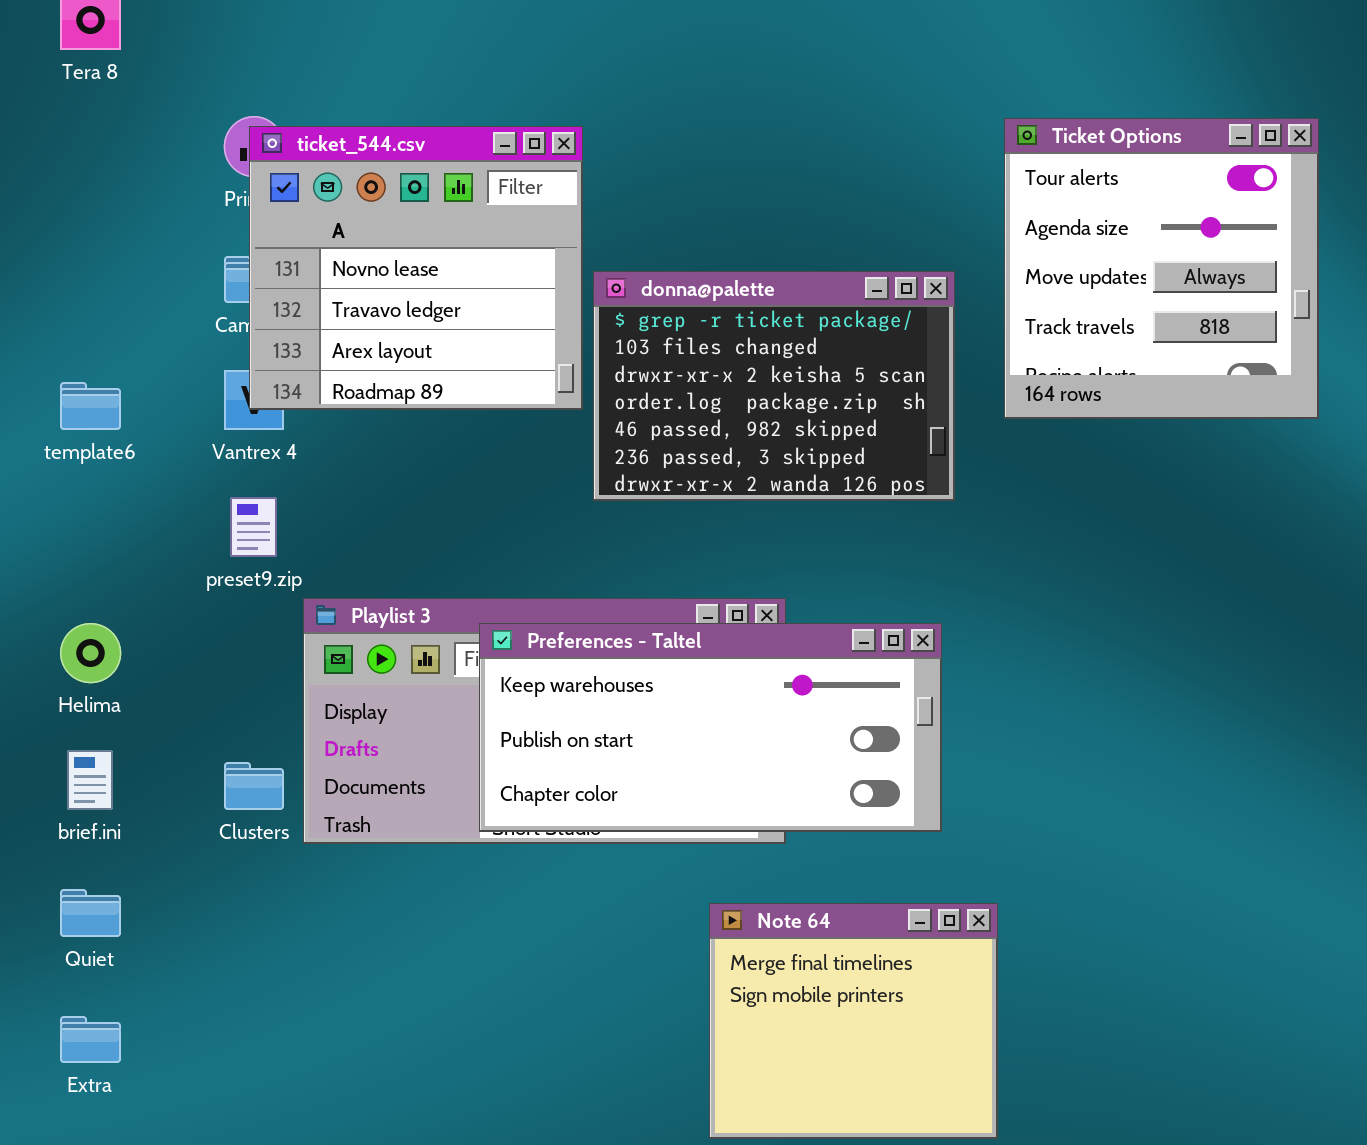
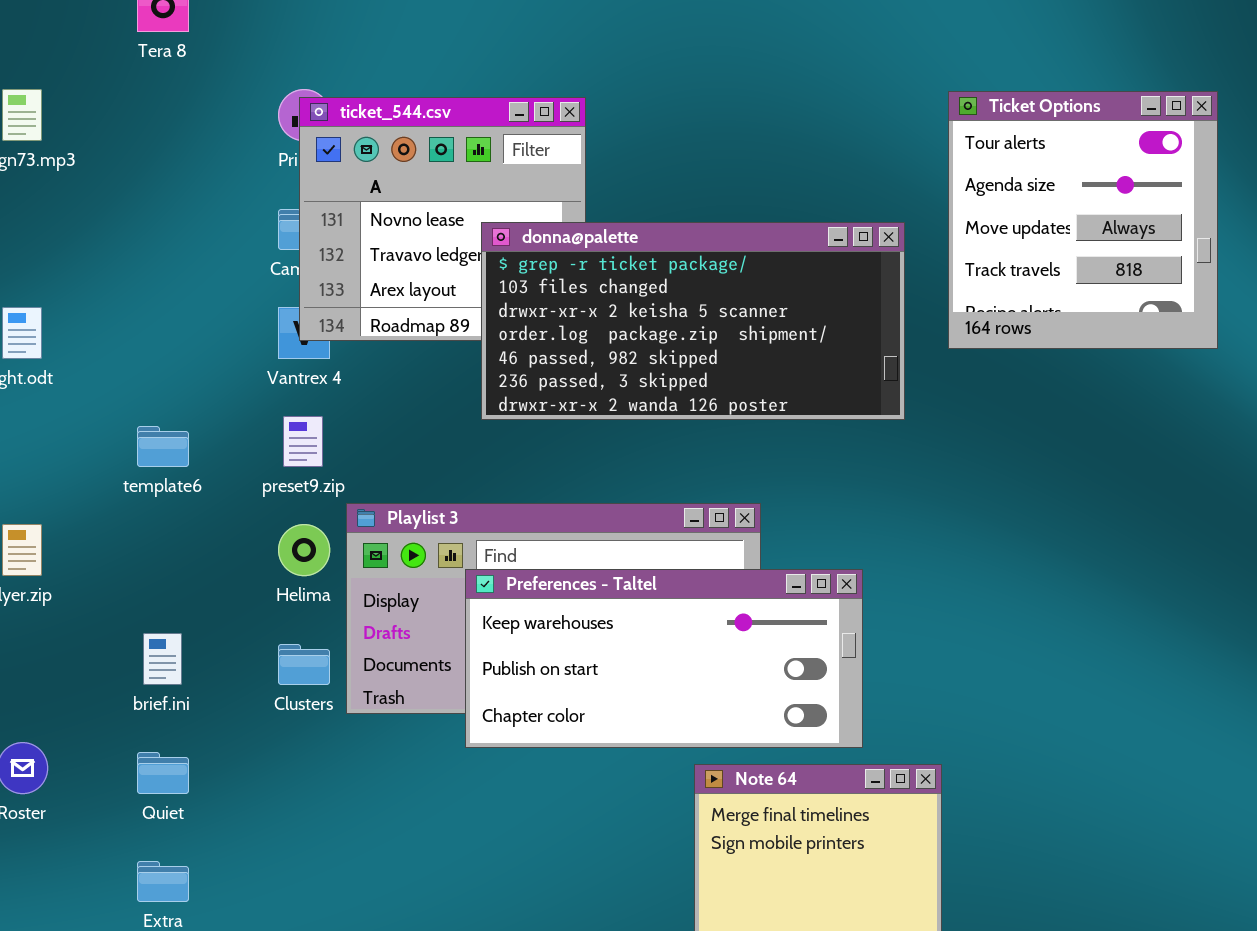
donna@palette: [593,271,955,501] -> [481,222,905,420], resized
template6: [60,382,121,430] -> [137,426,189,467], moved
Helima: [60,623,121,683] -> [278,524,330,576], moved
Preferences - Taltel: [479,623,942,832] -> [465,569,863,748], moved

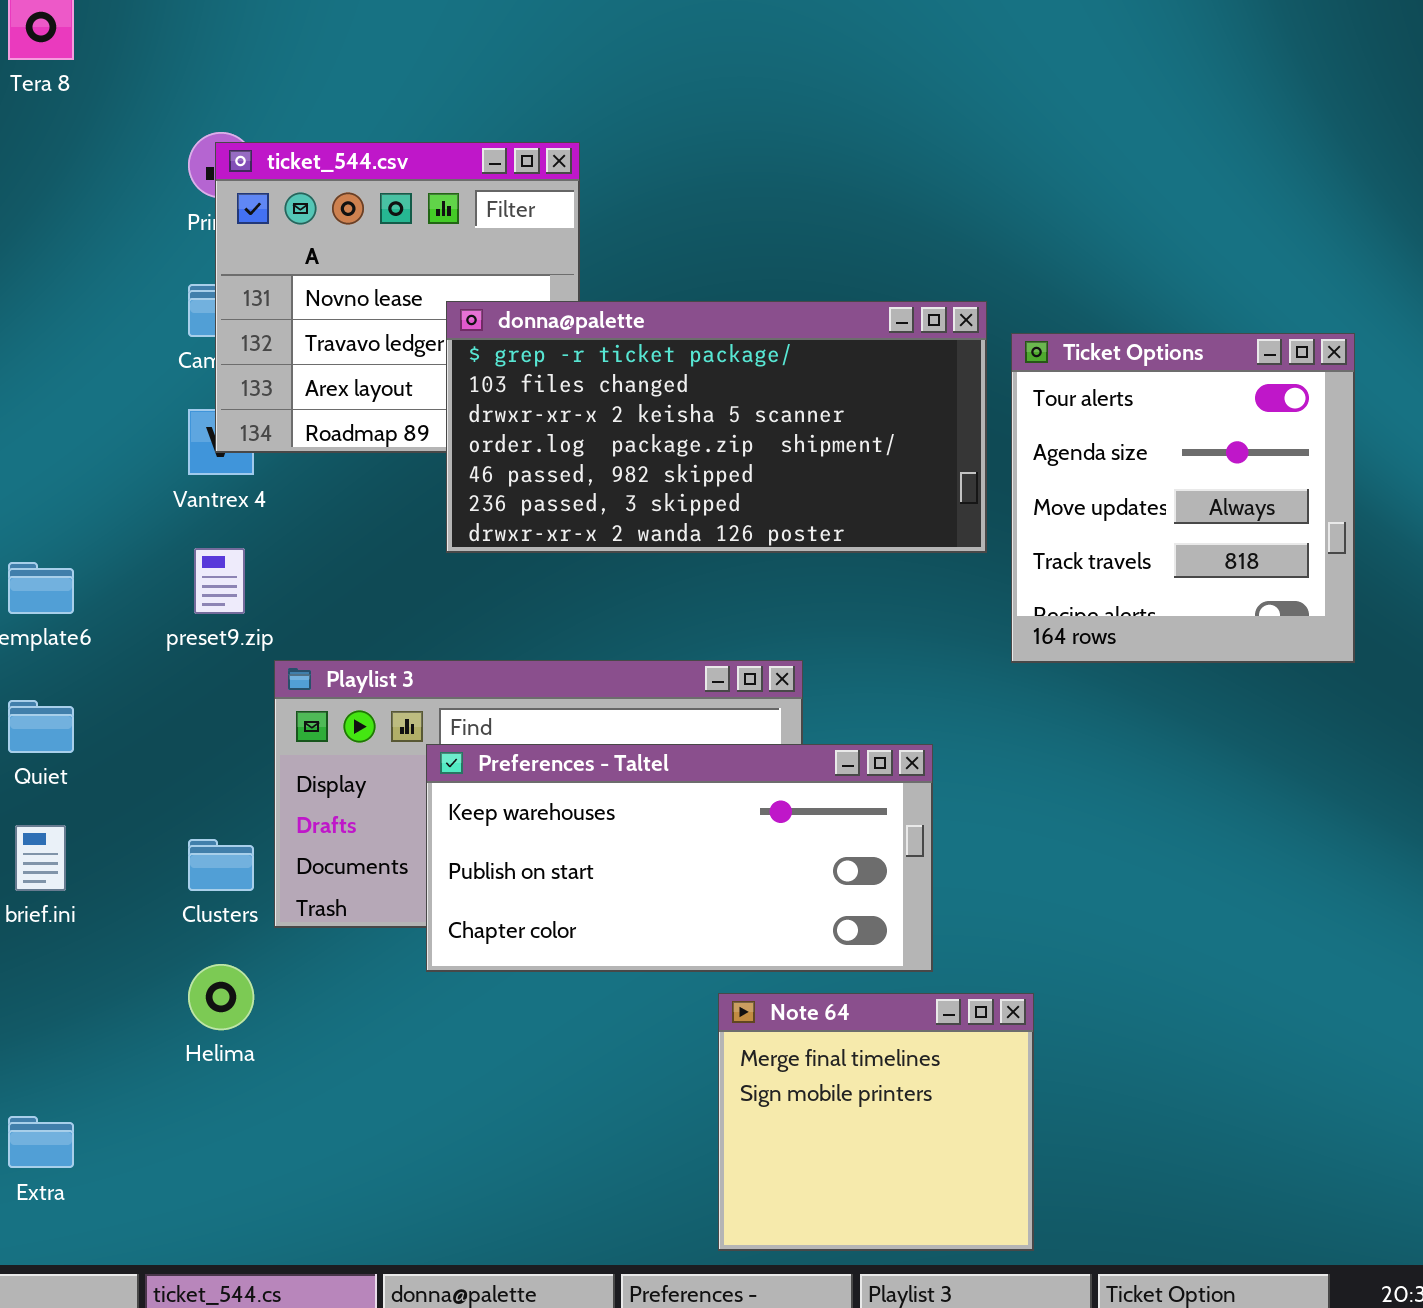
Ticket Options: [948,91,1218,349] -> [1011,333,1355,663], moved
Helima: [278,524,330,576] -> [188,964,254,1030], moved
Quiet: [137,752,189,794] -> [8,700,74,753], moved

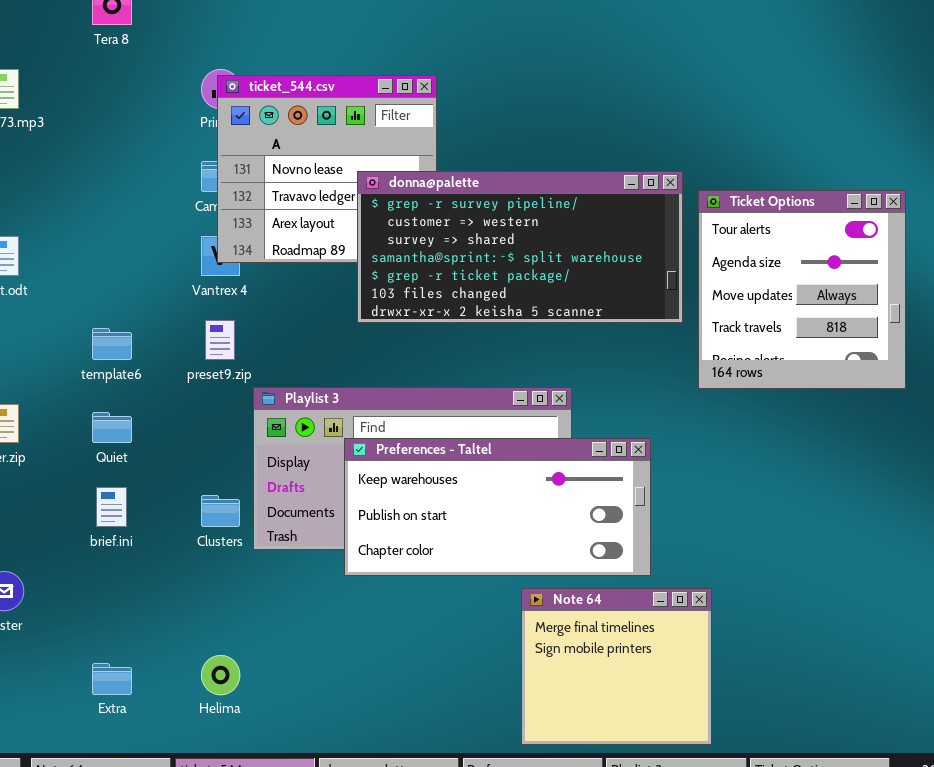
donna@palette: [446,301,987,553] -> [357,171,683,323], scrolled up 4 rows
Helima: [188,964,254,1030] -> [201,655,240,695], moved

